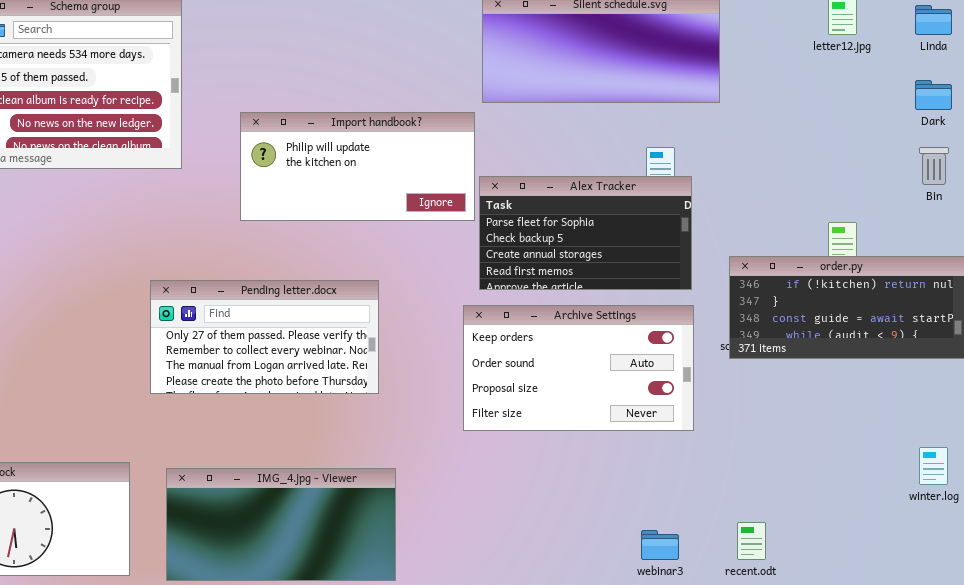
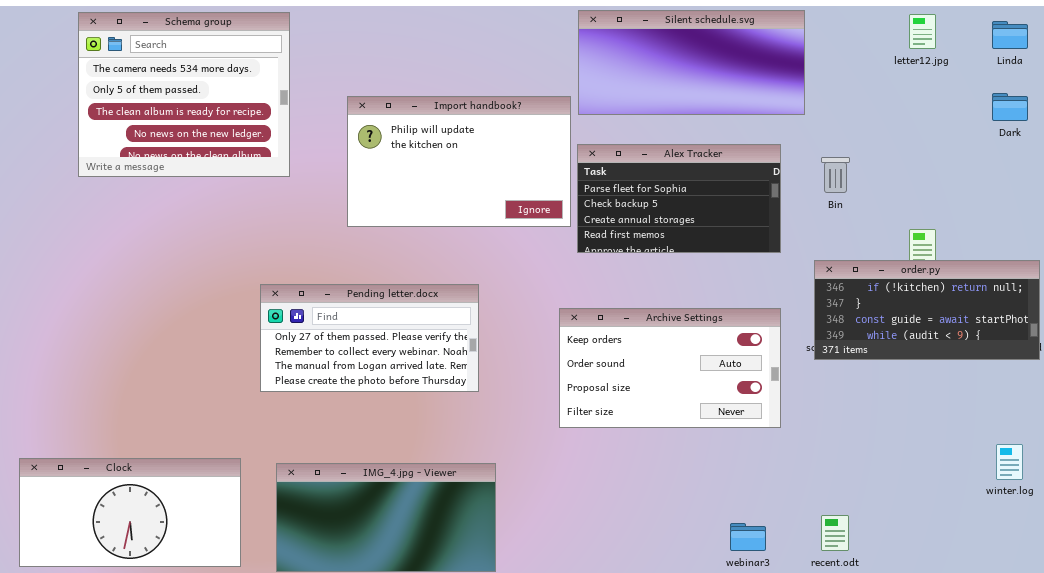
Import handbook?: [240,112,475,221] -> [347,96,571,227], resized
Bin: [919,147,949,185] -> [821,157,850,193], moved
Alex Tracker: [479,176,692,290] -> [577,144,781,253], moved

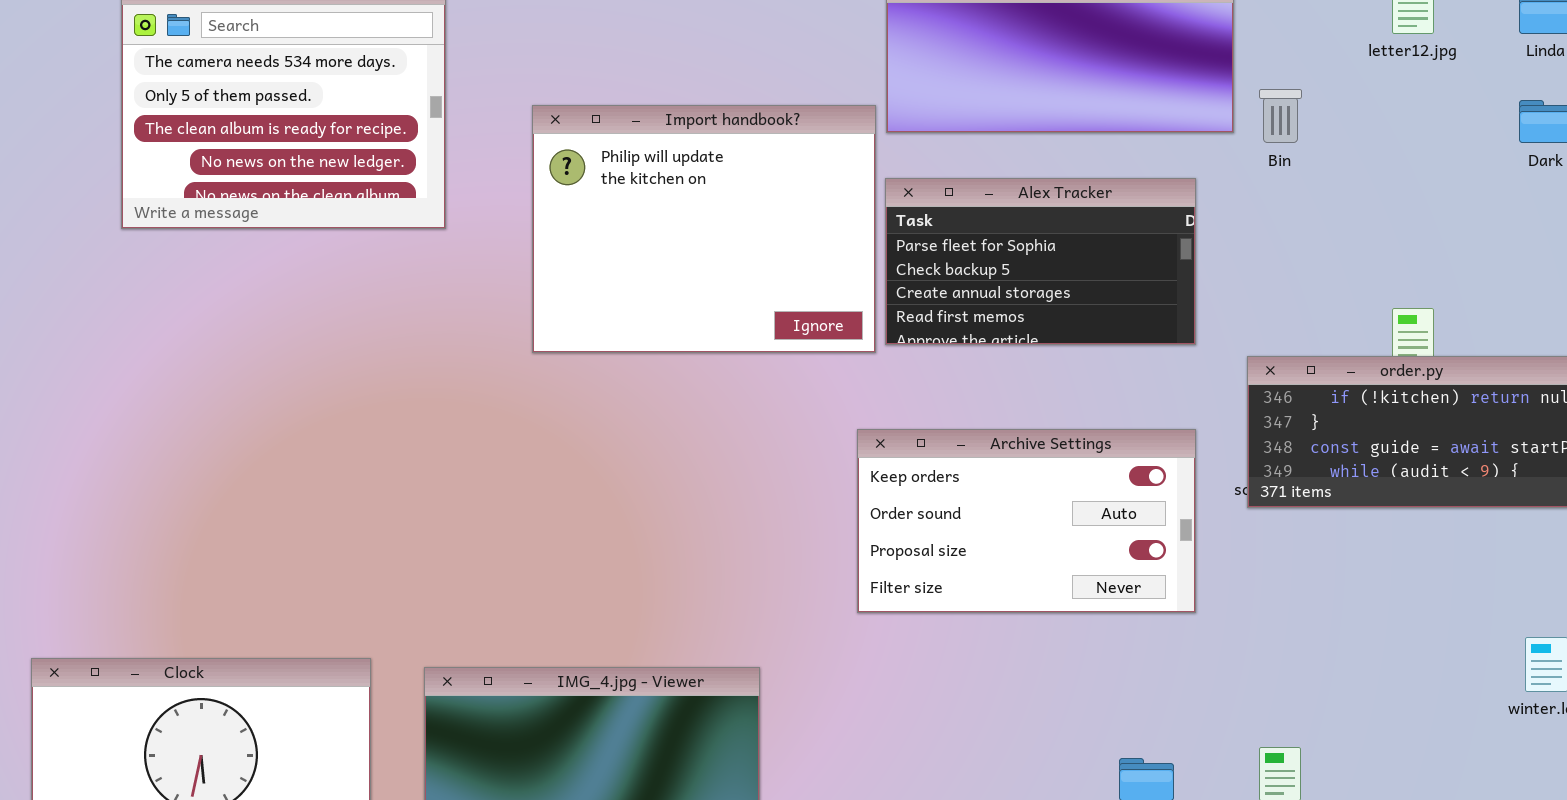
Import handbook?: [347,96,571,227] -> [532,105,876,353], resized
Bin: [821,157,850,193] -> [1259,89,1302,143], moved
Pending letter.docx: [260,284,479,392] -> none, closed

